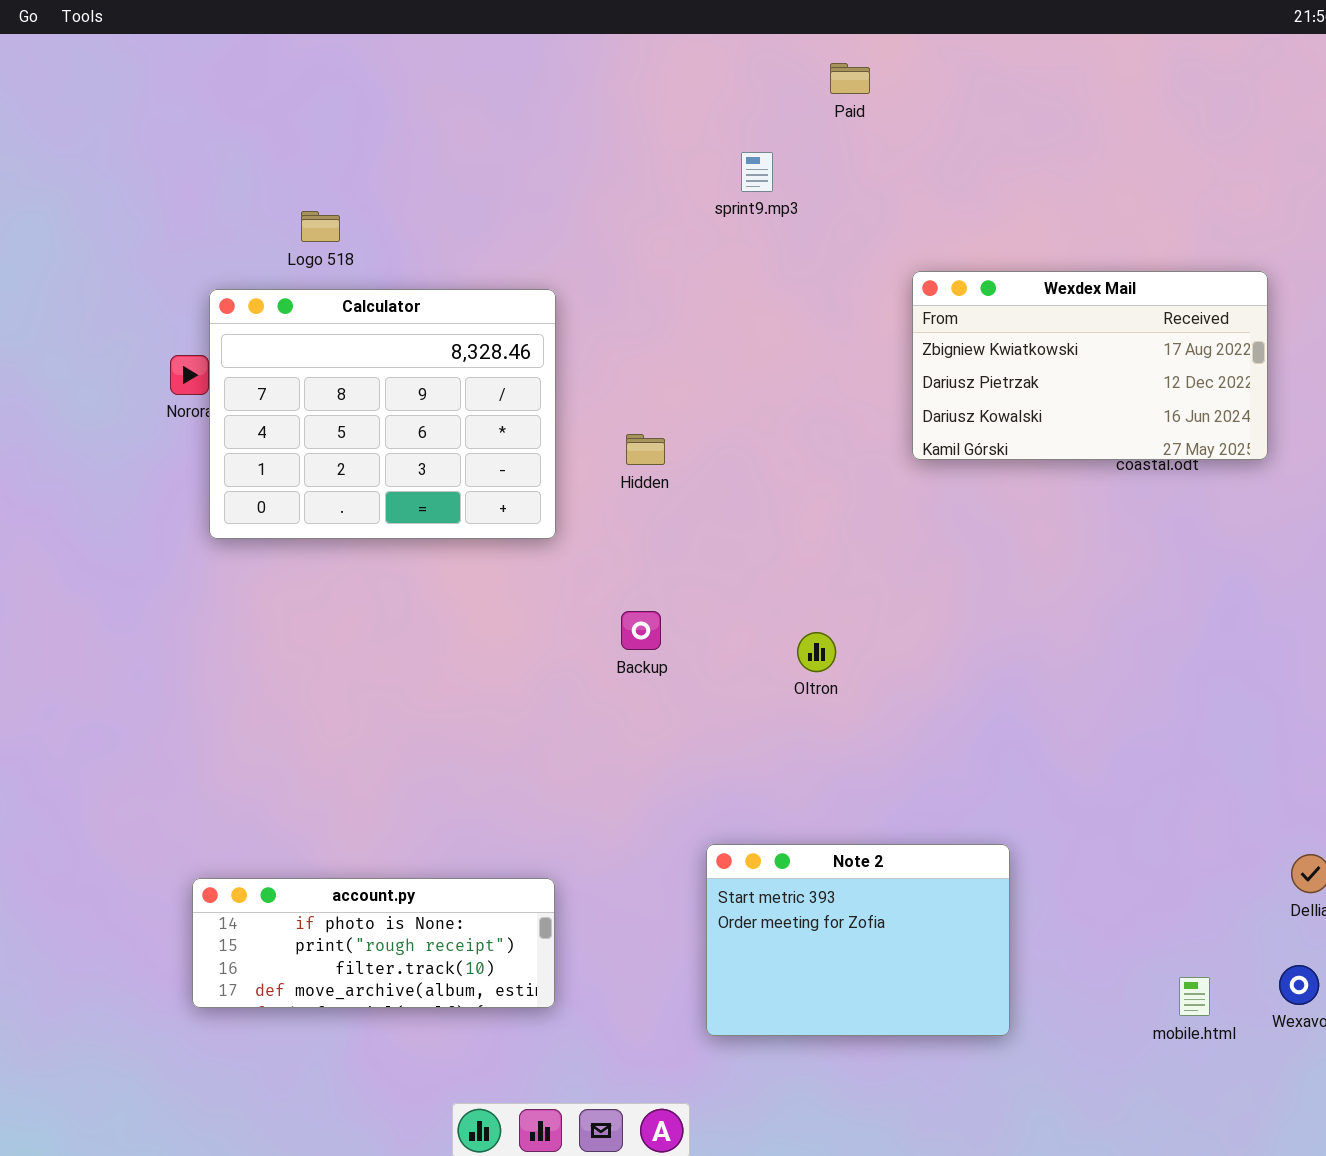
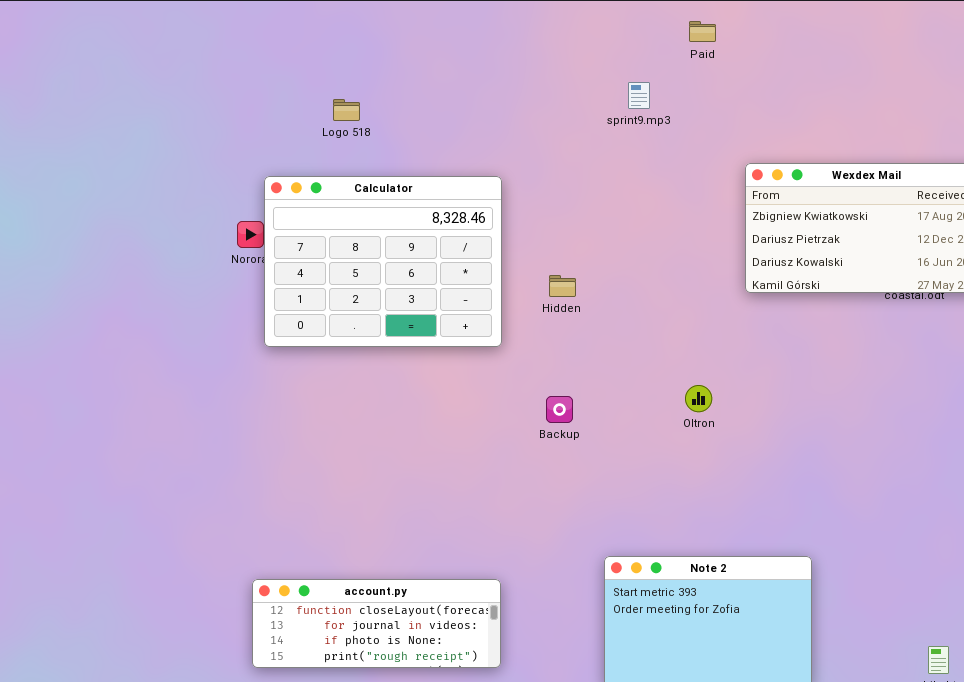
Logo 518: [301,211,340,242] -> [333,99,360,121], moved
Oltron: [797,632,836,672] -> [685,385,712,412], moved
account.py: [192,878,555,1008] -> [252,579,501,668], scrolled up 2 rows

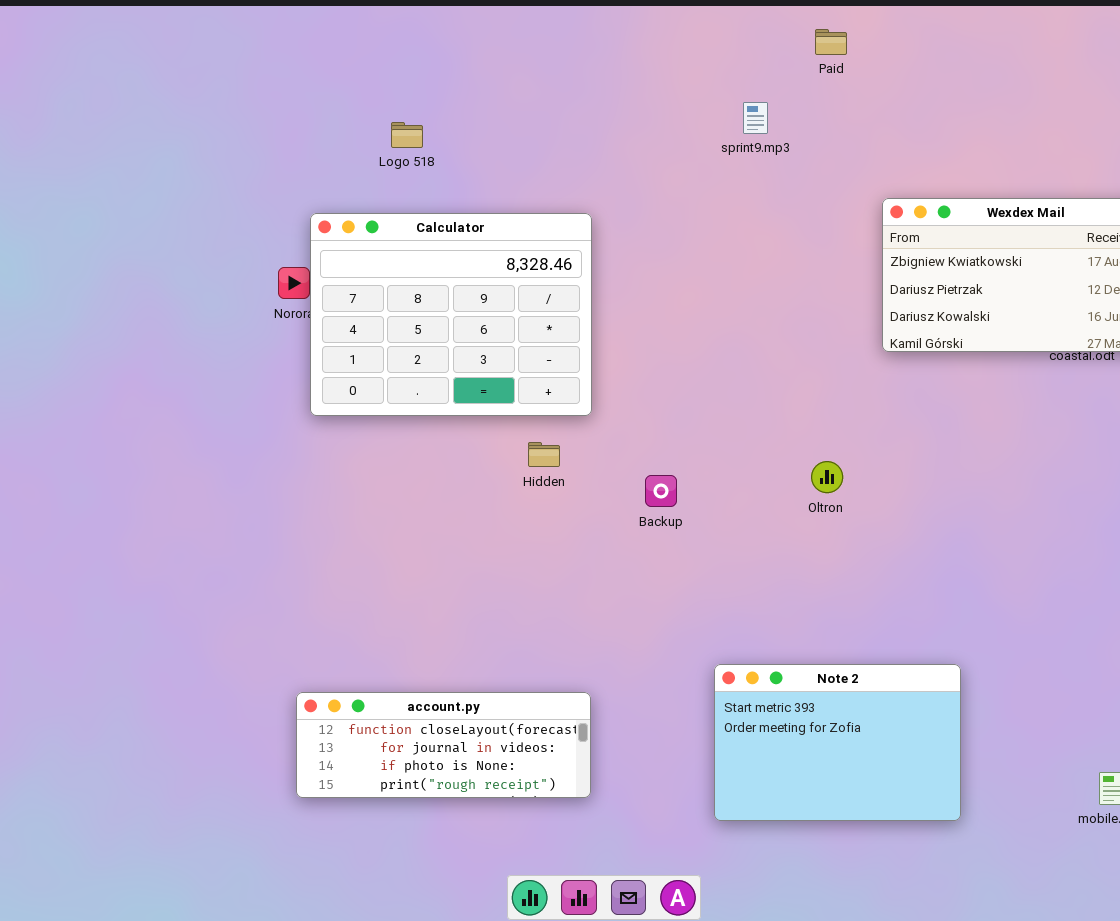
Hidden: [549,275,576,297] -> [528,442,560,467], moved

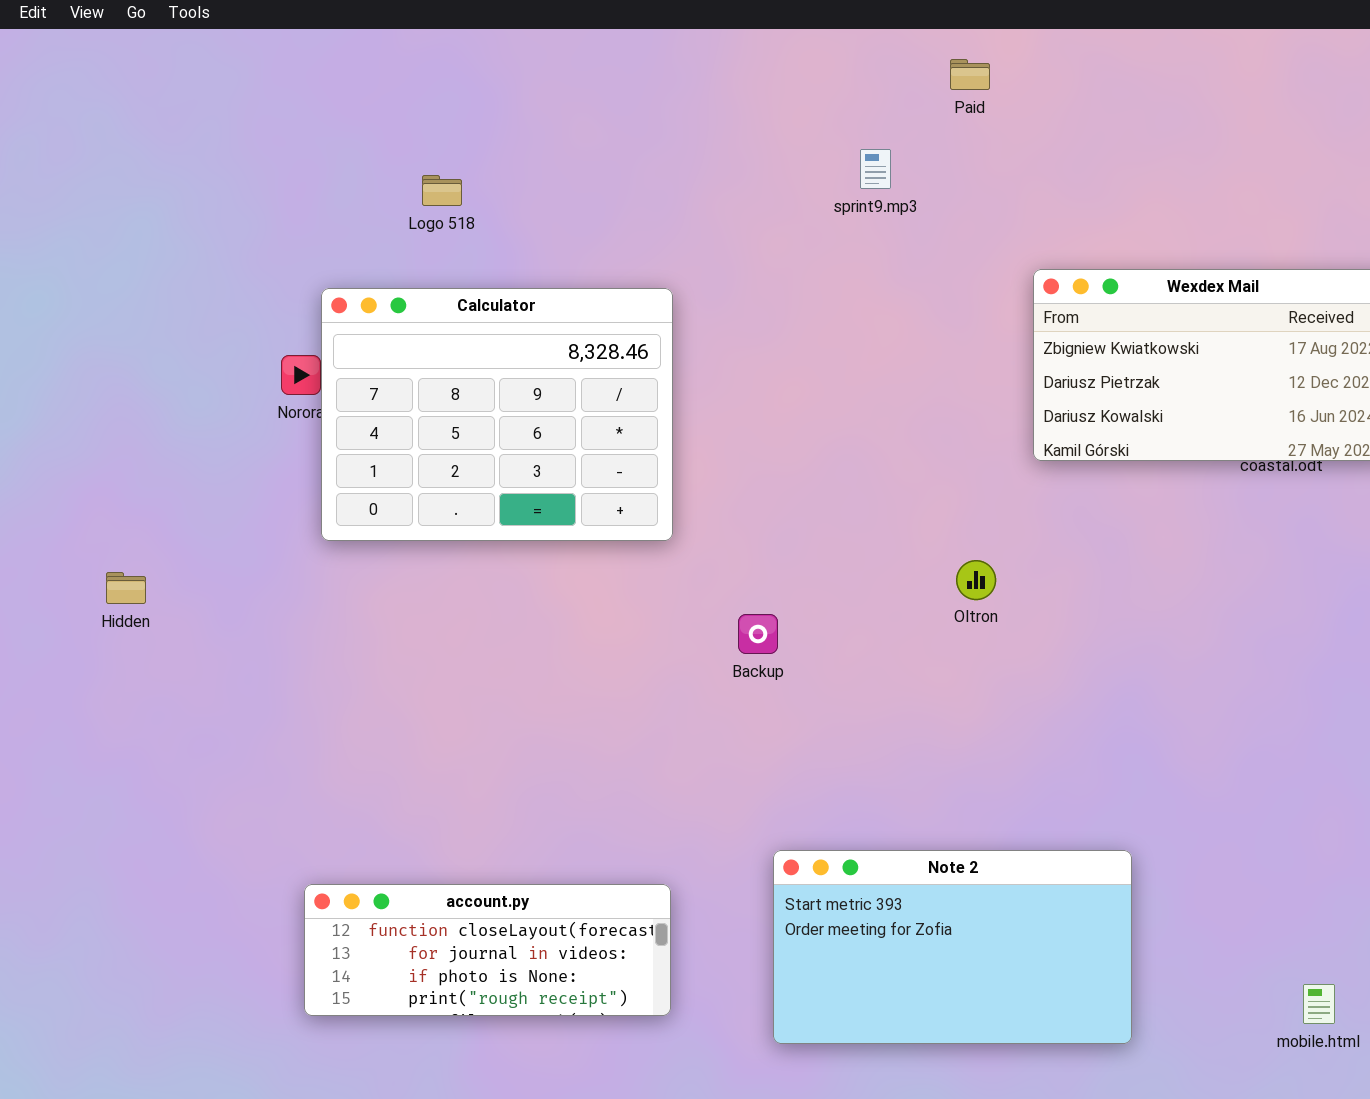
Hidden: [528,442,560,467] -> [106,572,146,604], moved
Oltron: [811,461,843,493] -> [956,560,996,600], moved
Note 2: [714,664,961,821] -> [773,850,1132,1044], resized

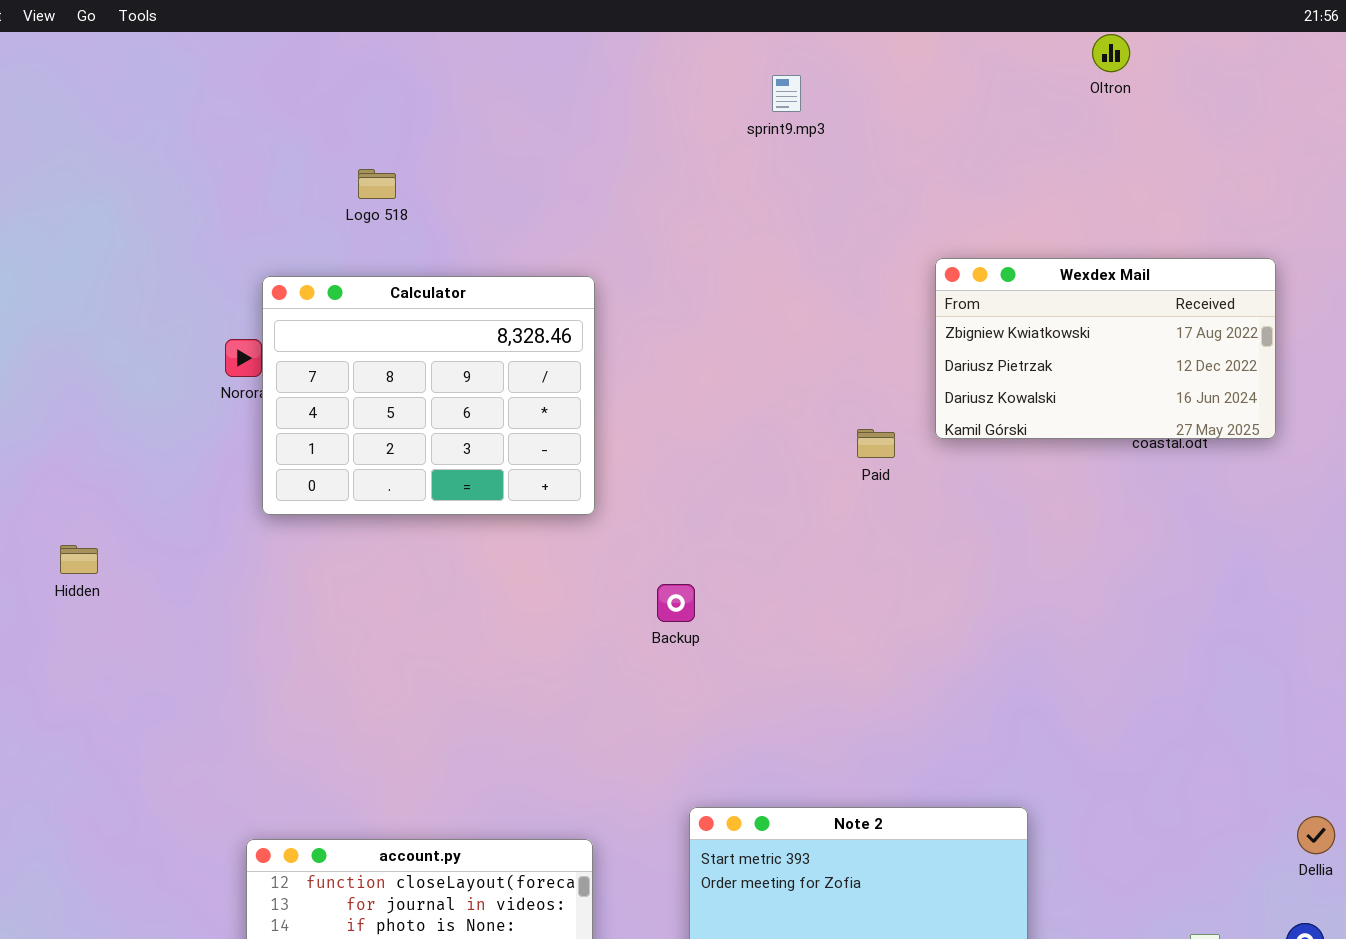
Paid: [950,59,990,90] -> [857,429,895,458], moved
sprint9.mp3: [860,149,891,189] -> [772,75,801,112], moved
Oltron: [956,560,996,600] -> [1092,34,1130,72], moved

